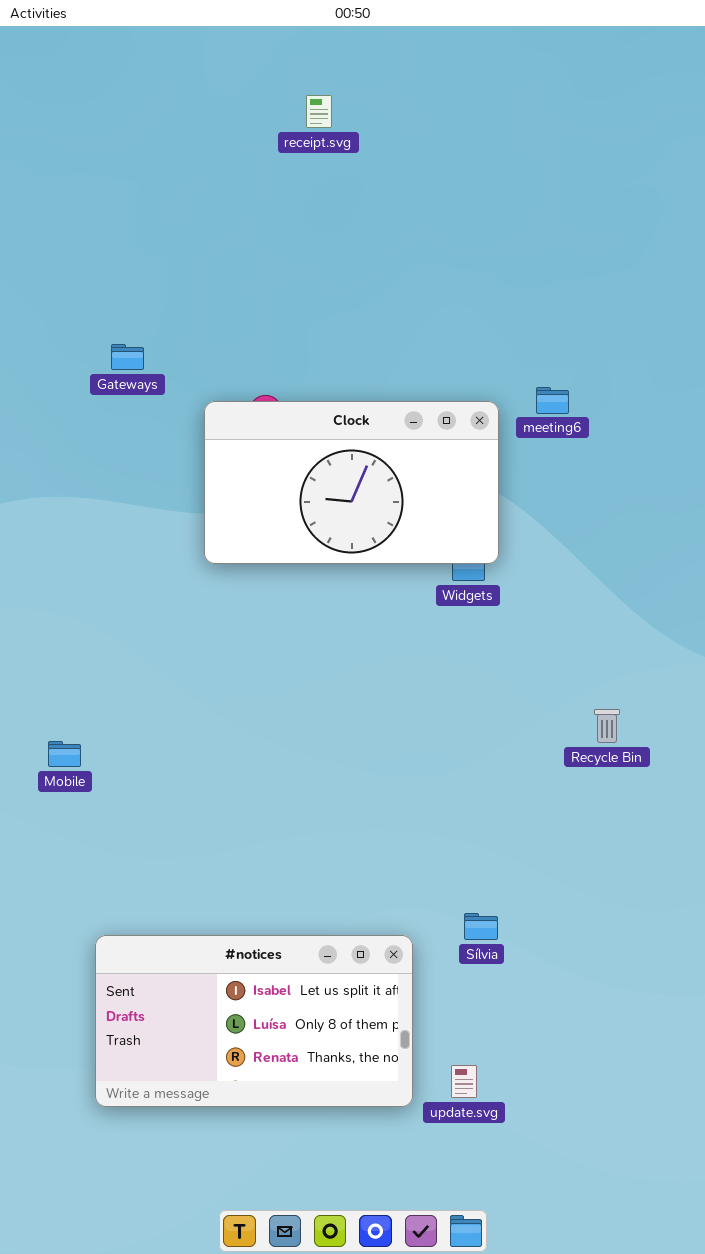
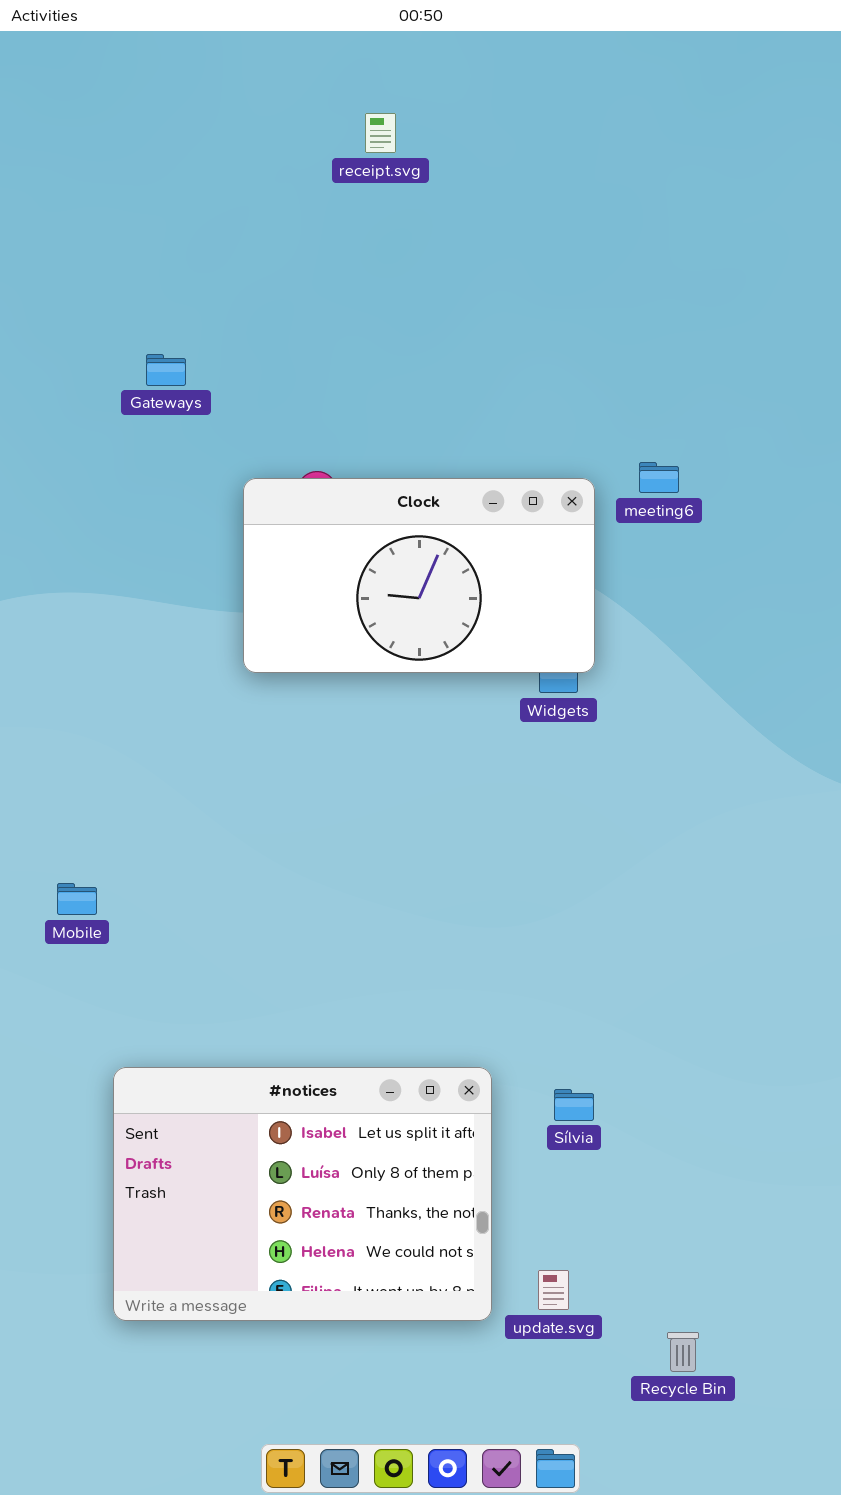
Gateways: [111,344,144,370] -> [146,354,186,386], moved
Recycle Bin: [594,709,620,743] -> [667,1332,699,1372], moved
#notices: [95,935,413,1107] -> [113,1067,492,1321], resized

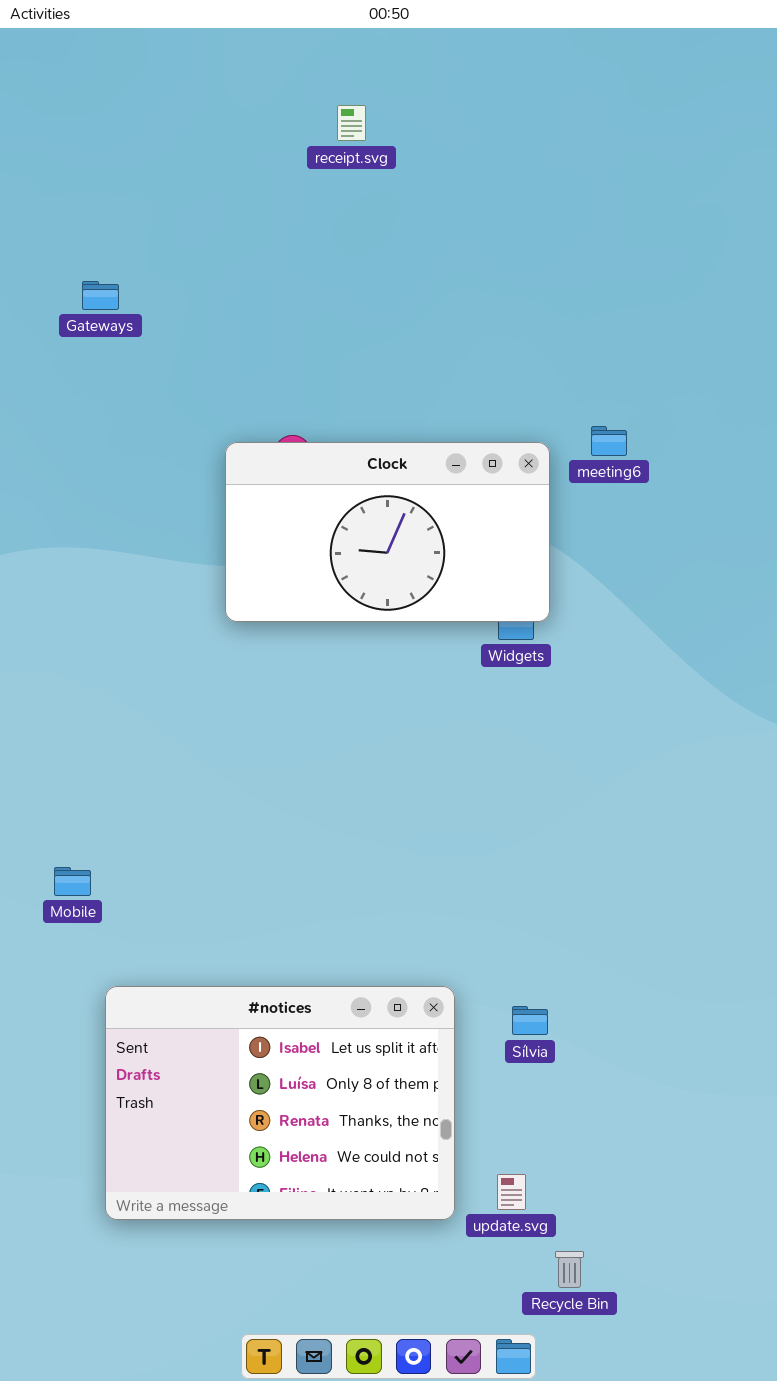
Gateways: [146,354,186,386] -> [82,281,119,310], moved
Mobile: [57,883,97,915] -> [54,867,91,896], moved
Recycle Bin: [667,1332,699,1372] -> [555,1251,584,1288], moved

